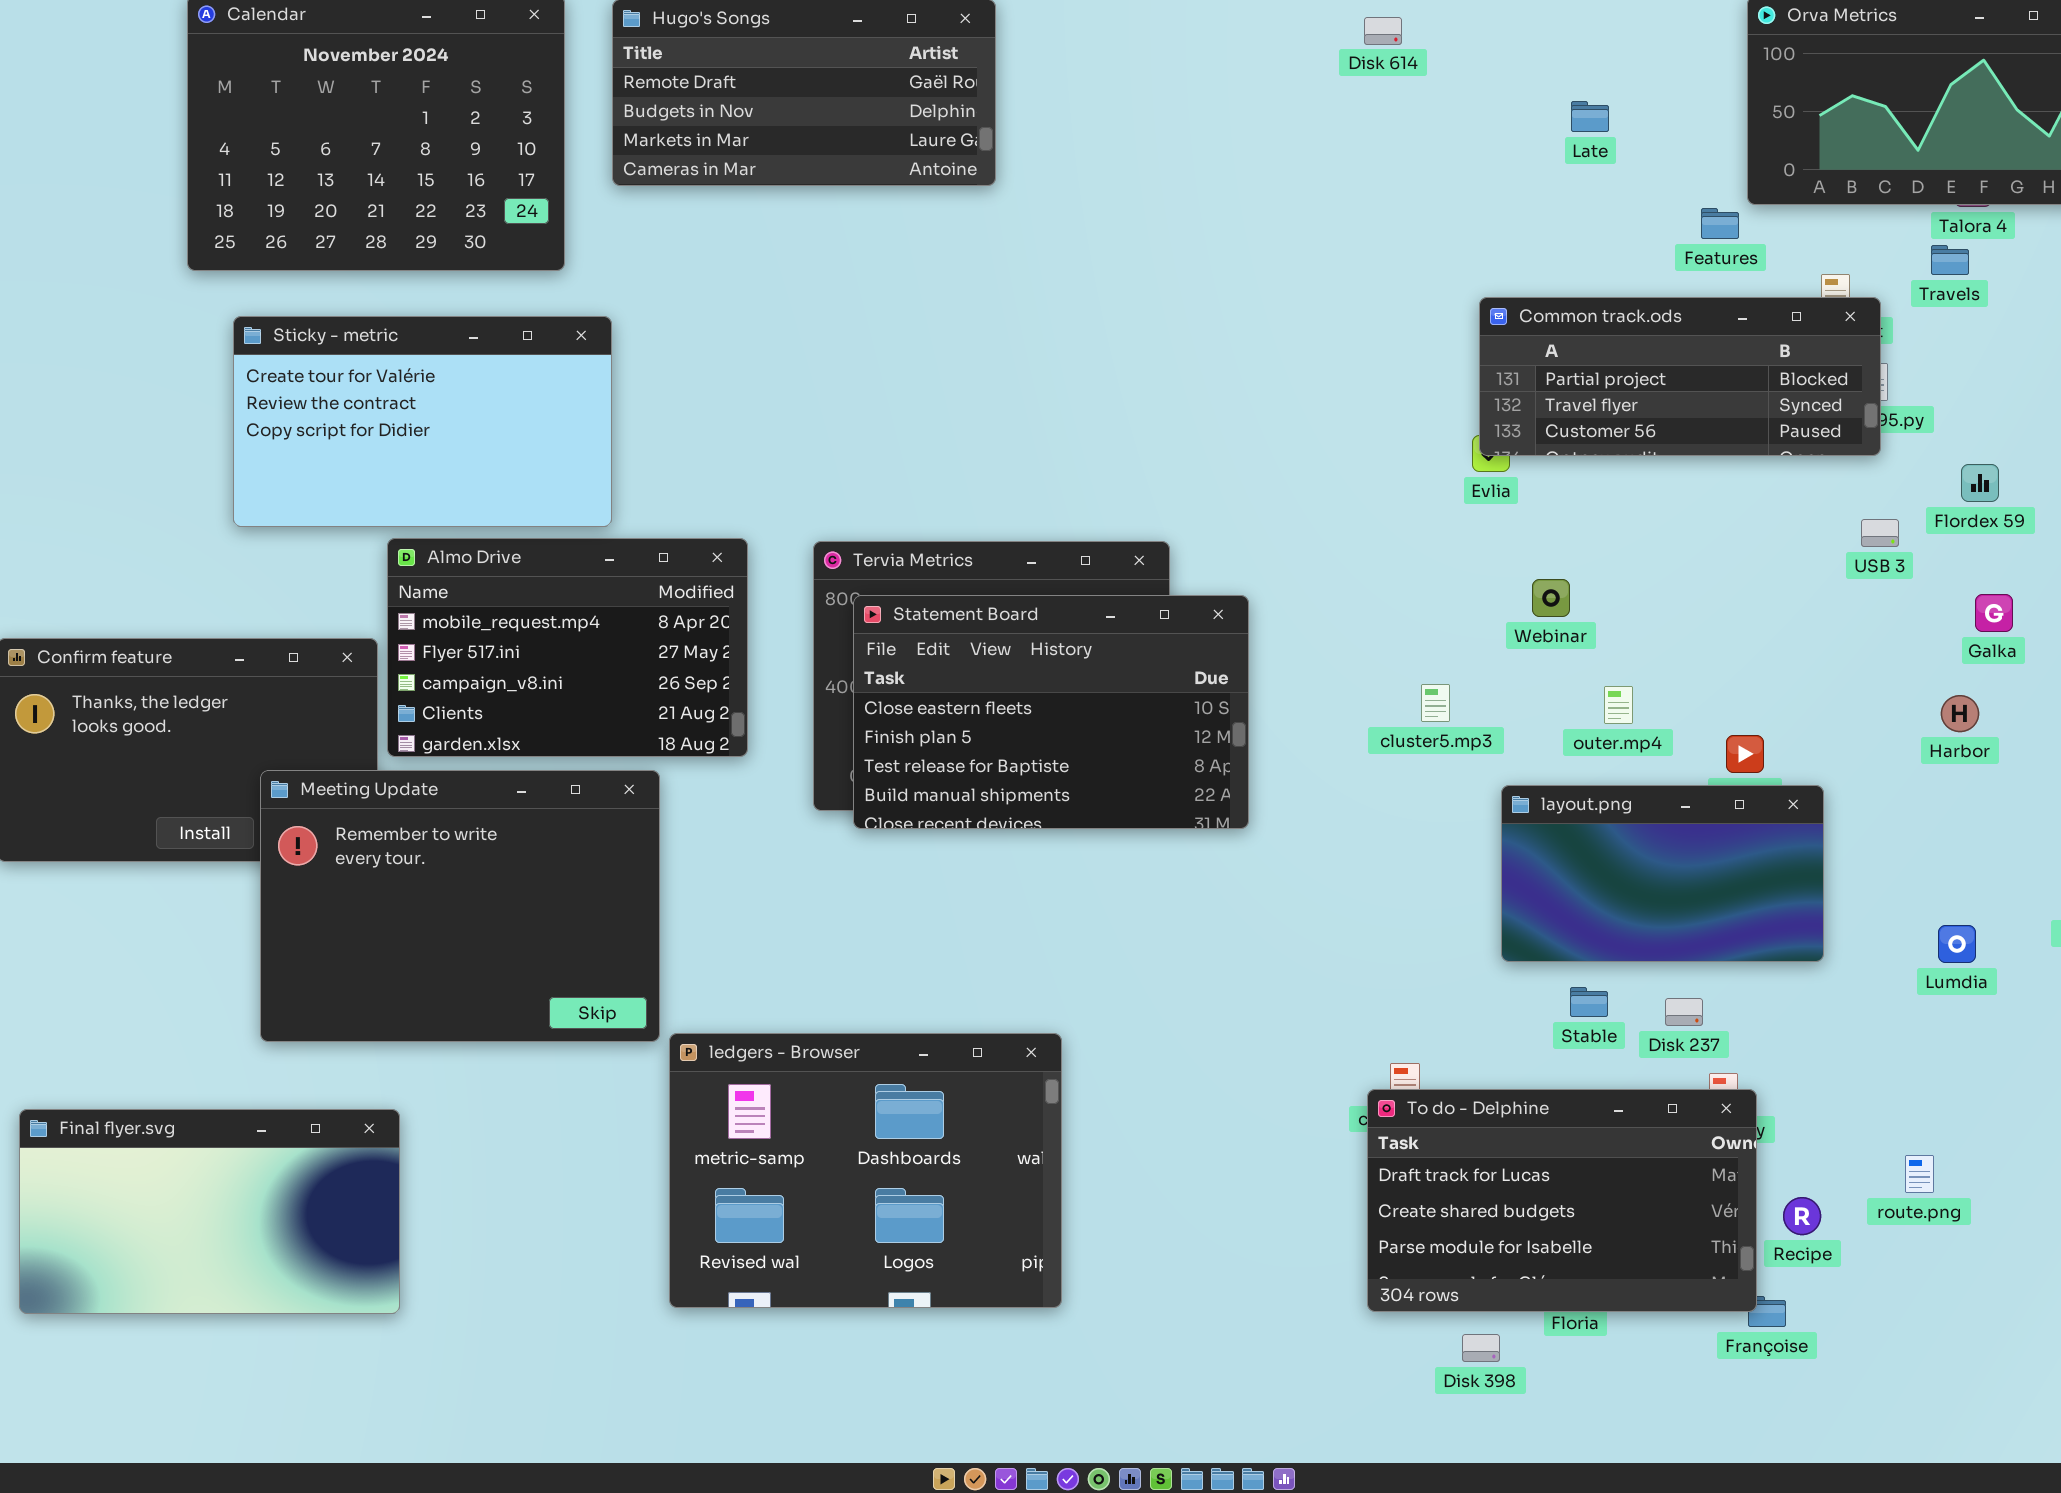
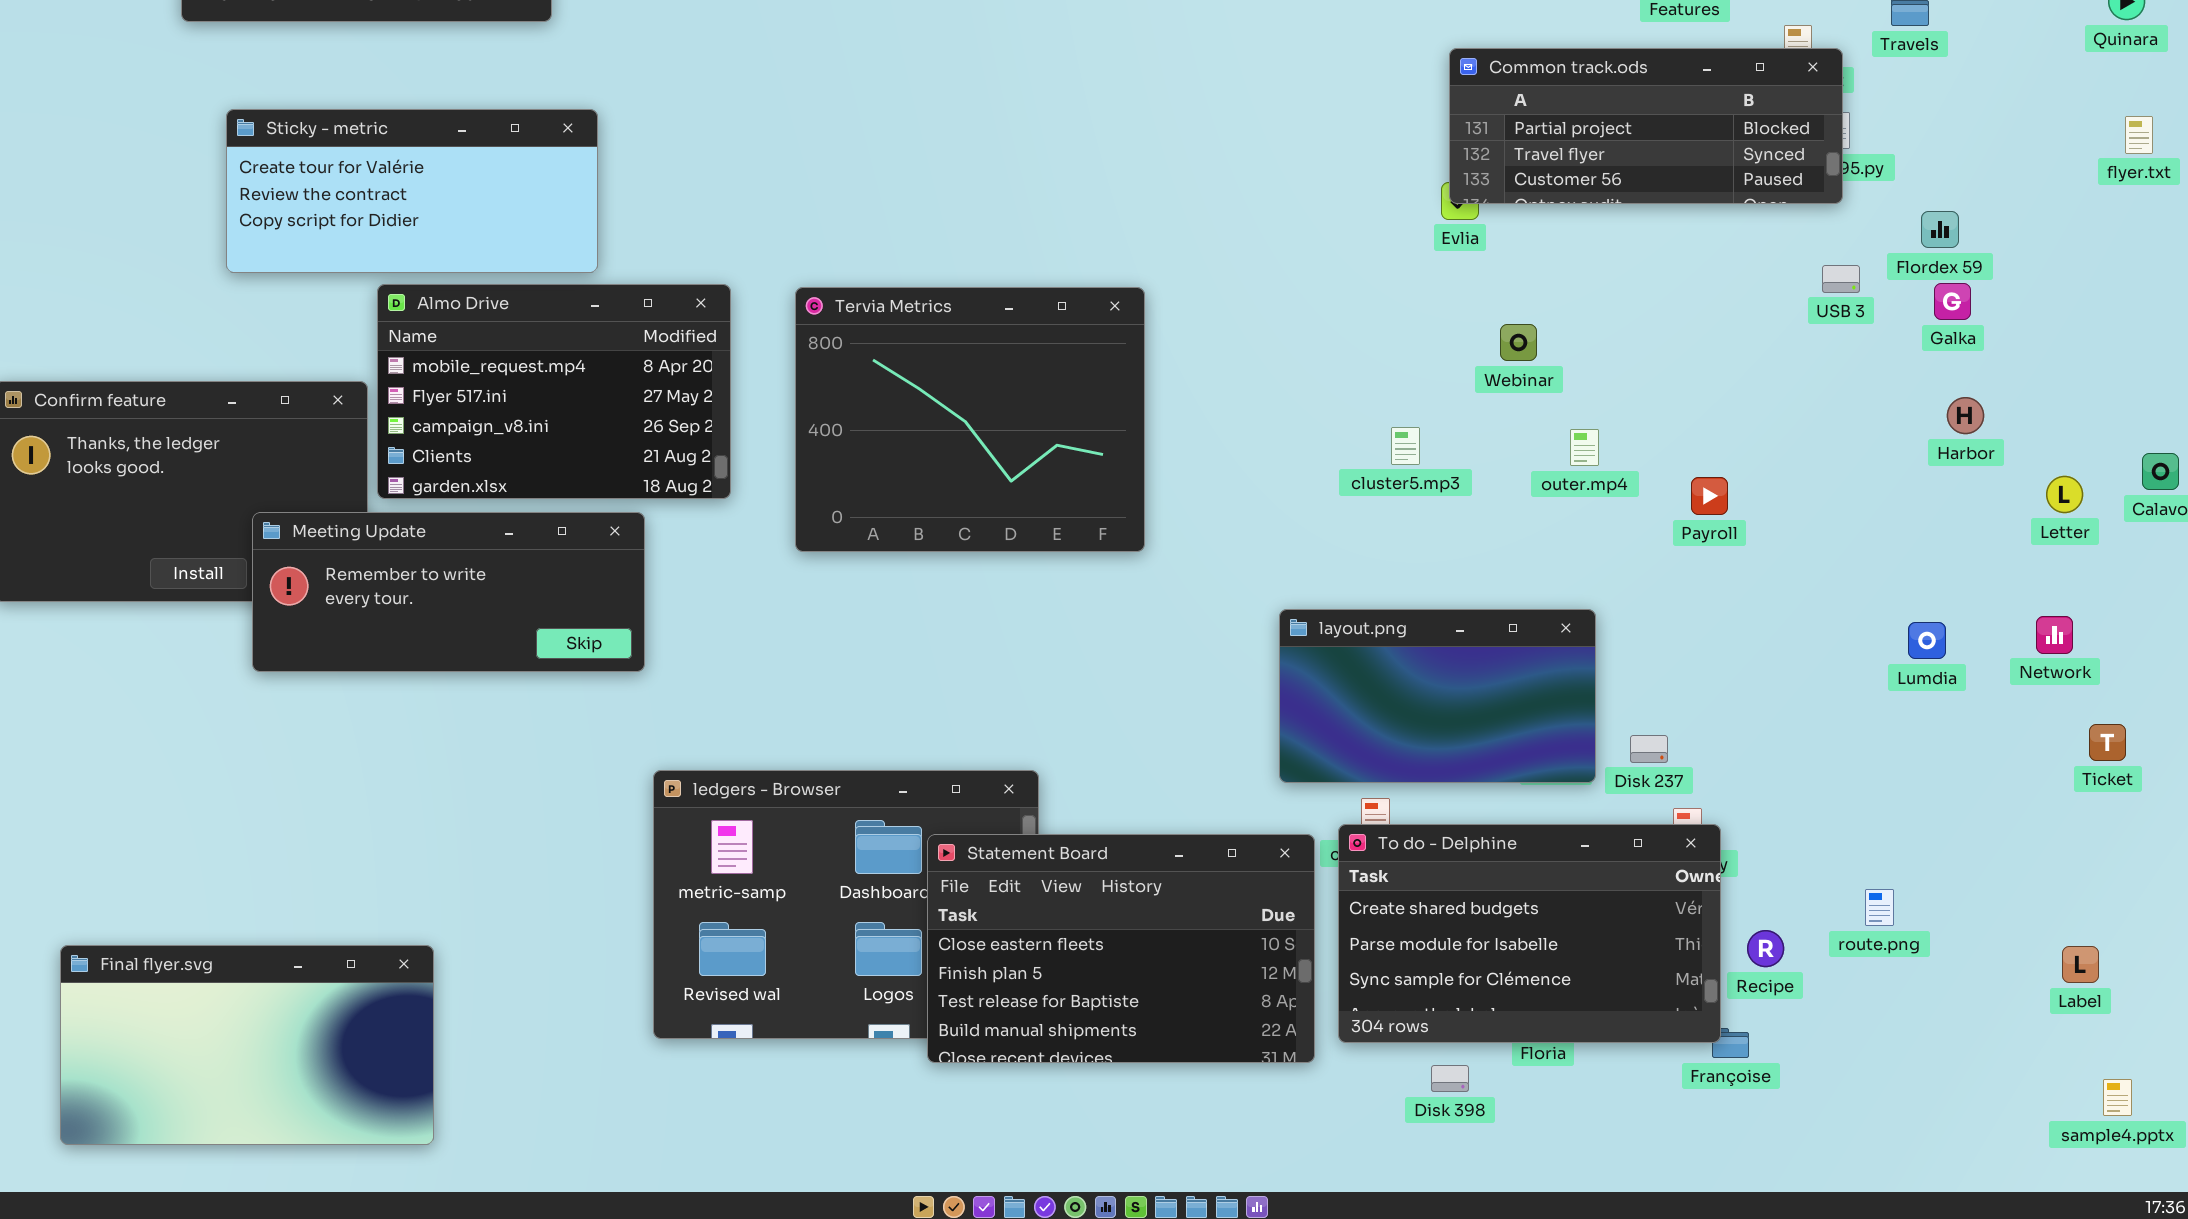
Sticky - metric: [233,316,612,527] -> [226,109,598,273], resized
Galka: [1975,594,2013,632] -> [1934,283,1971,320], moved
Statement Board: [853,595,1249,829] -> [927,834,1315,1063], moved
Harbor: [1941,695,1979,732] -> [1947,397,1984,434], moved
Meeting Update: [260,770,660,1042] -> [252,512,645,672], resized
layout.png: [1501,785,1824,962] -> [1279,609,1596,783], moved
Lumdia: [1938,925,1976,963] -> [1908,622,1946,659], moved
To do - Delphine: [1367,1089,1757,1312] -> [1338,824,1721,1043], scrolled down 1 row
Final flyer.svg: [19,1109,400,1314] -> [60,945,434,1145], moved

